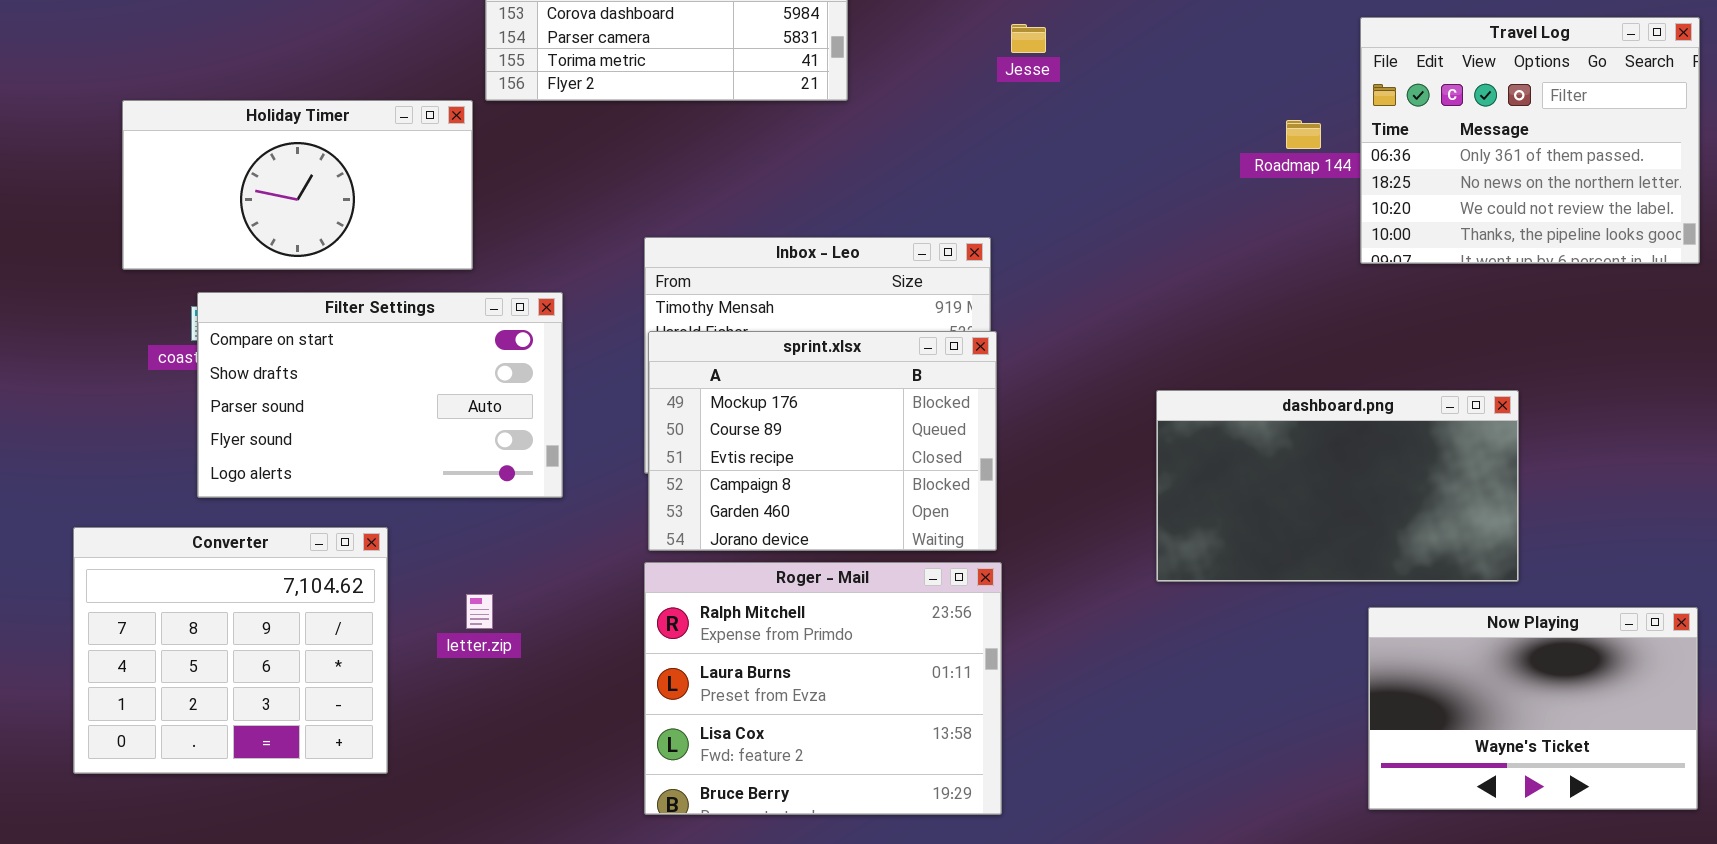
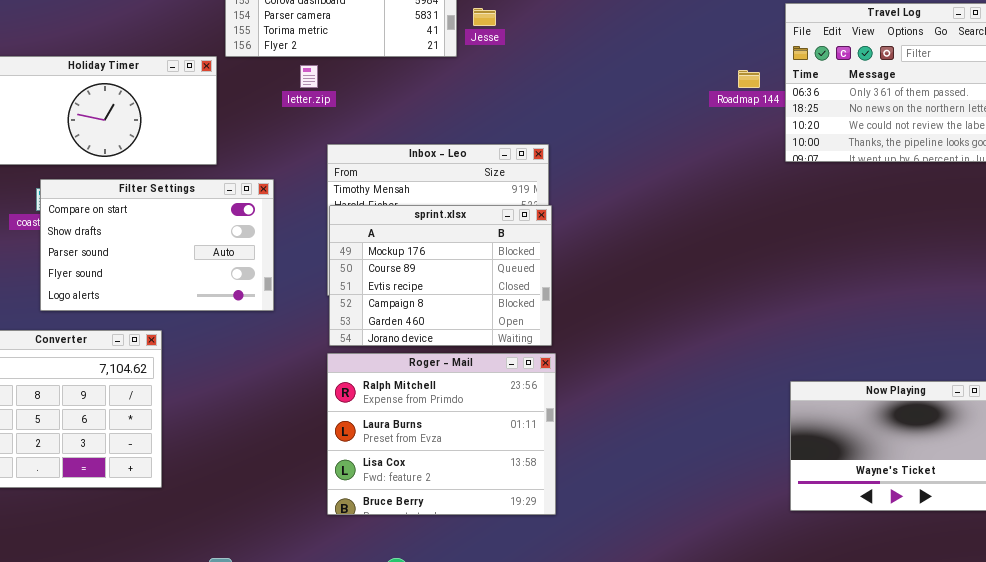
Jesse: [1011,24,1046,53] -> [473,8,496,26], moved
dashboard.png: [1156,390,1519,582] -> none, closed
letter.zip: [466,594,493,629] -> [300,65,318,88], moved

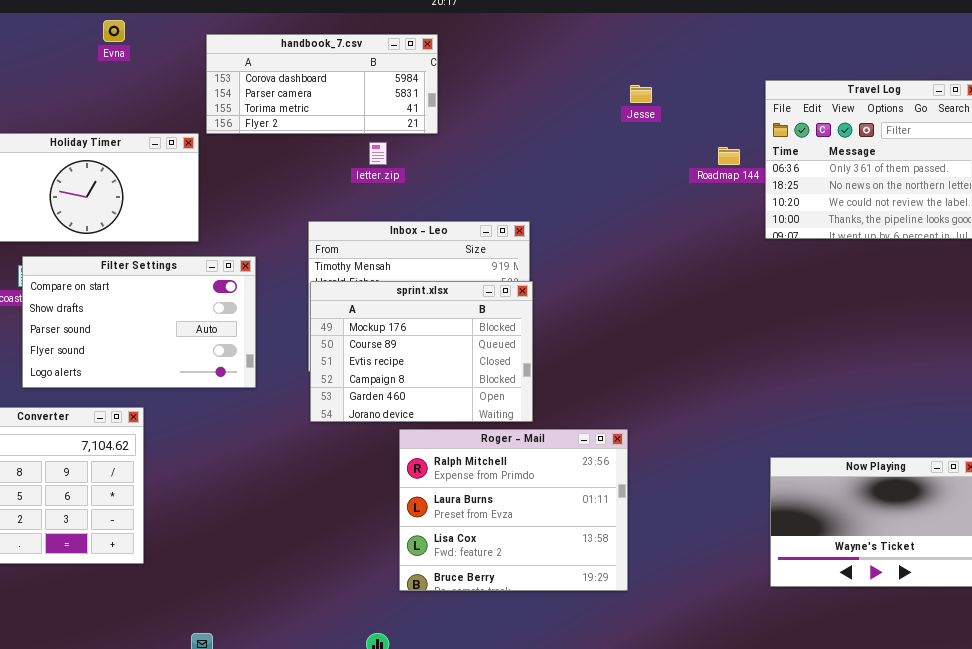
Jesse: [473,8,496,26] -> [630,85,652,103], moved
letter.zip: [300,65,318,88] -> [369,142,387,165], moved
Roger - Mail: [327,353,556,515] -> [399,429,628,591], moved

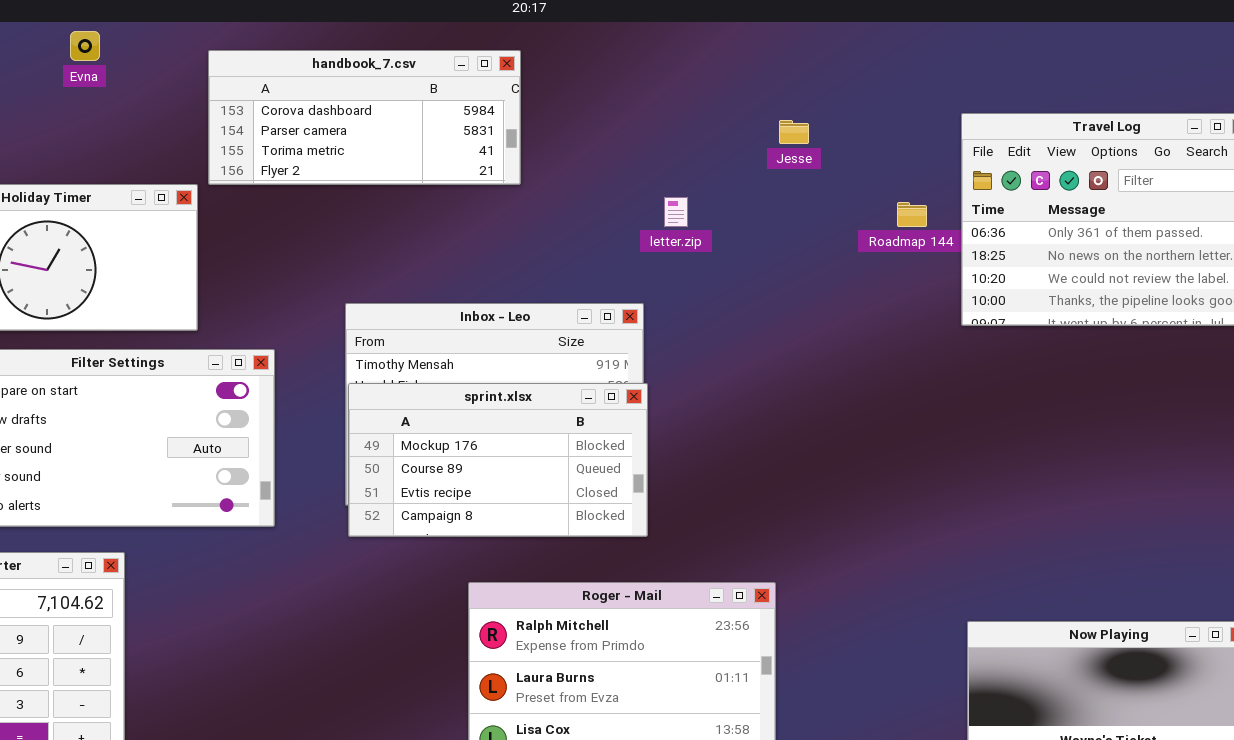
letter.zip: [369,142,387,165] -> [664,197,688,227], moved
sprint.xlsx: [310,281,533,422] -> [348,383,648,537], resized

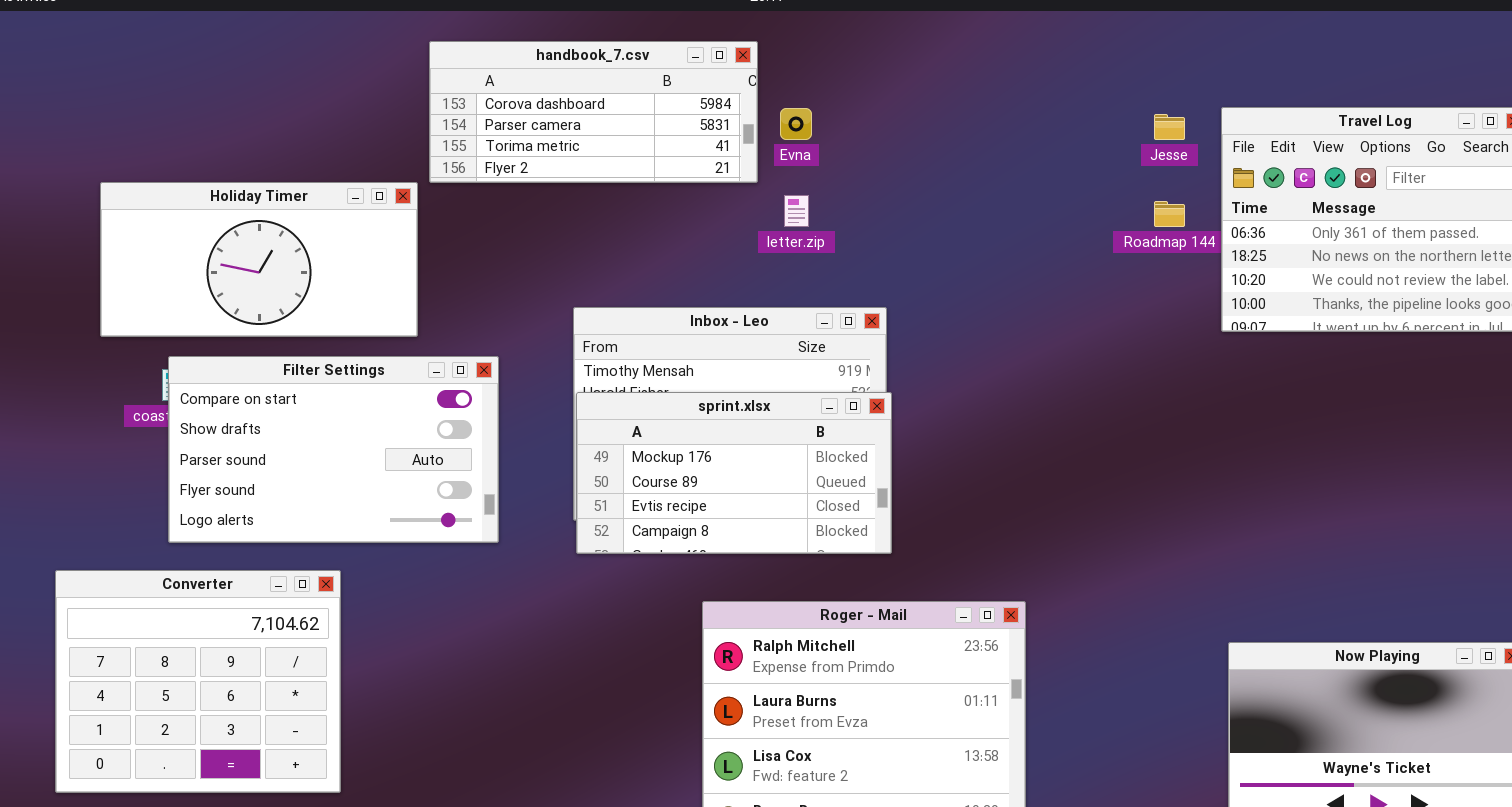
Evna: [70,31,100,61] -> [780,108,812,140], moved
Jesse: [779,120,809,144] -> [1154,114,1185,140], moved
letter.zip: [664,197,688,227] -> [784,195,809,227], moved

